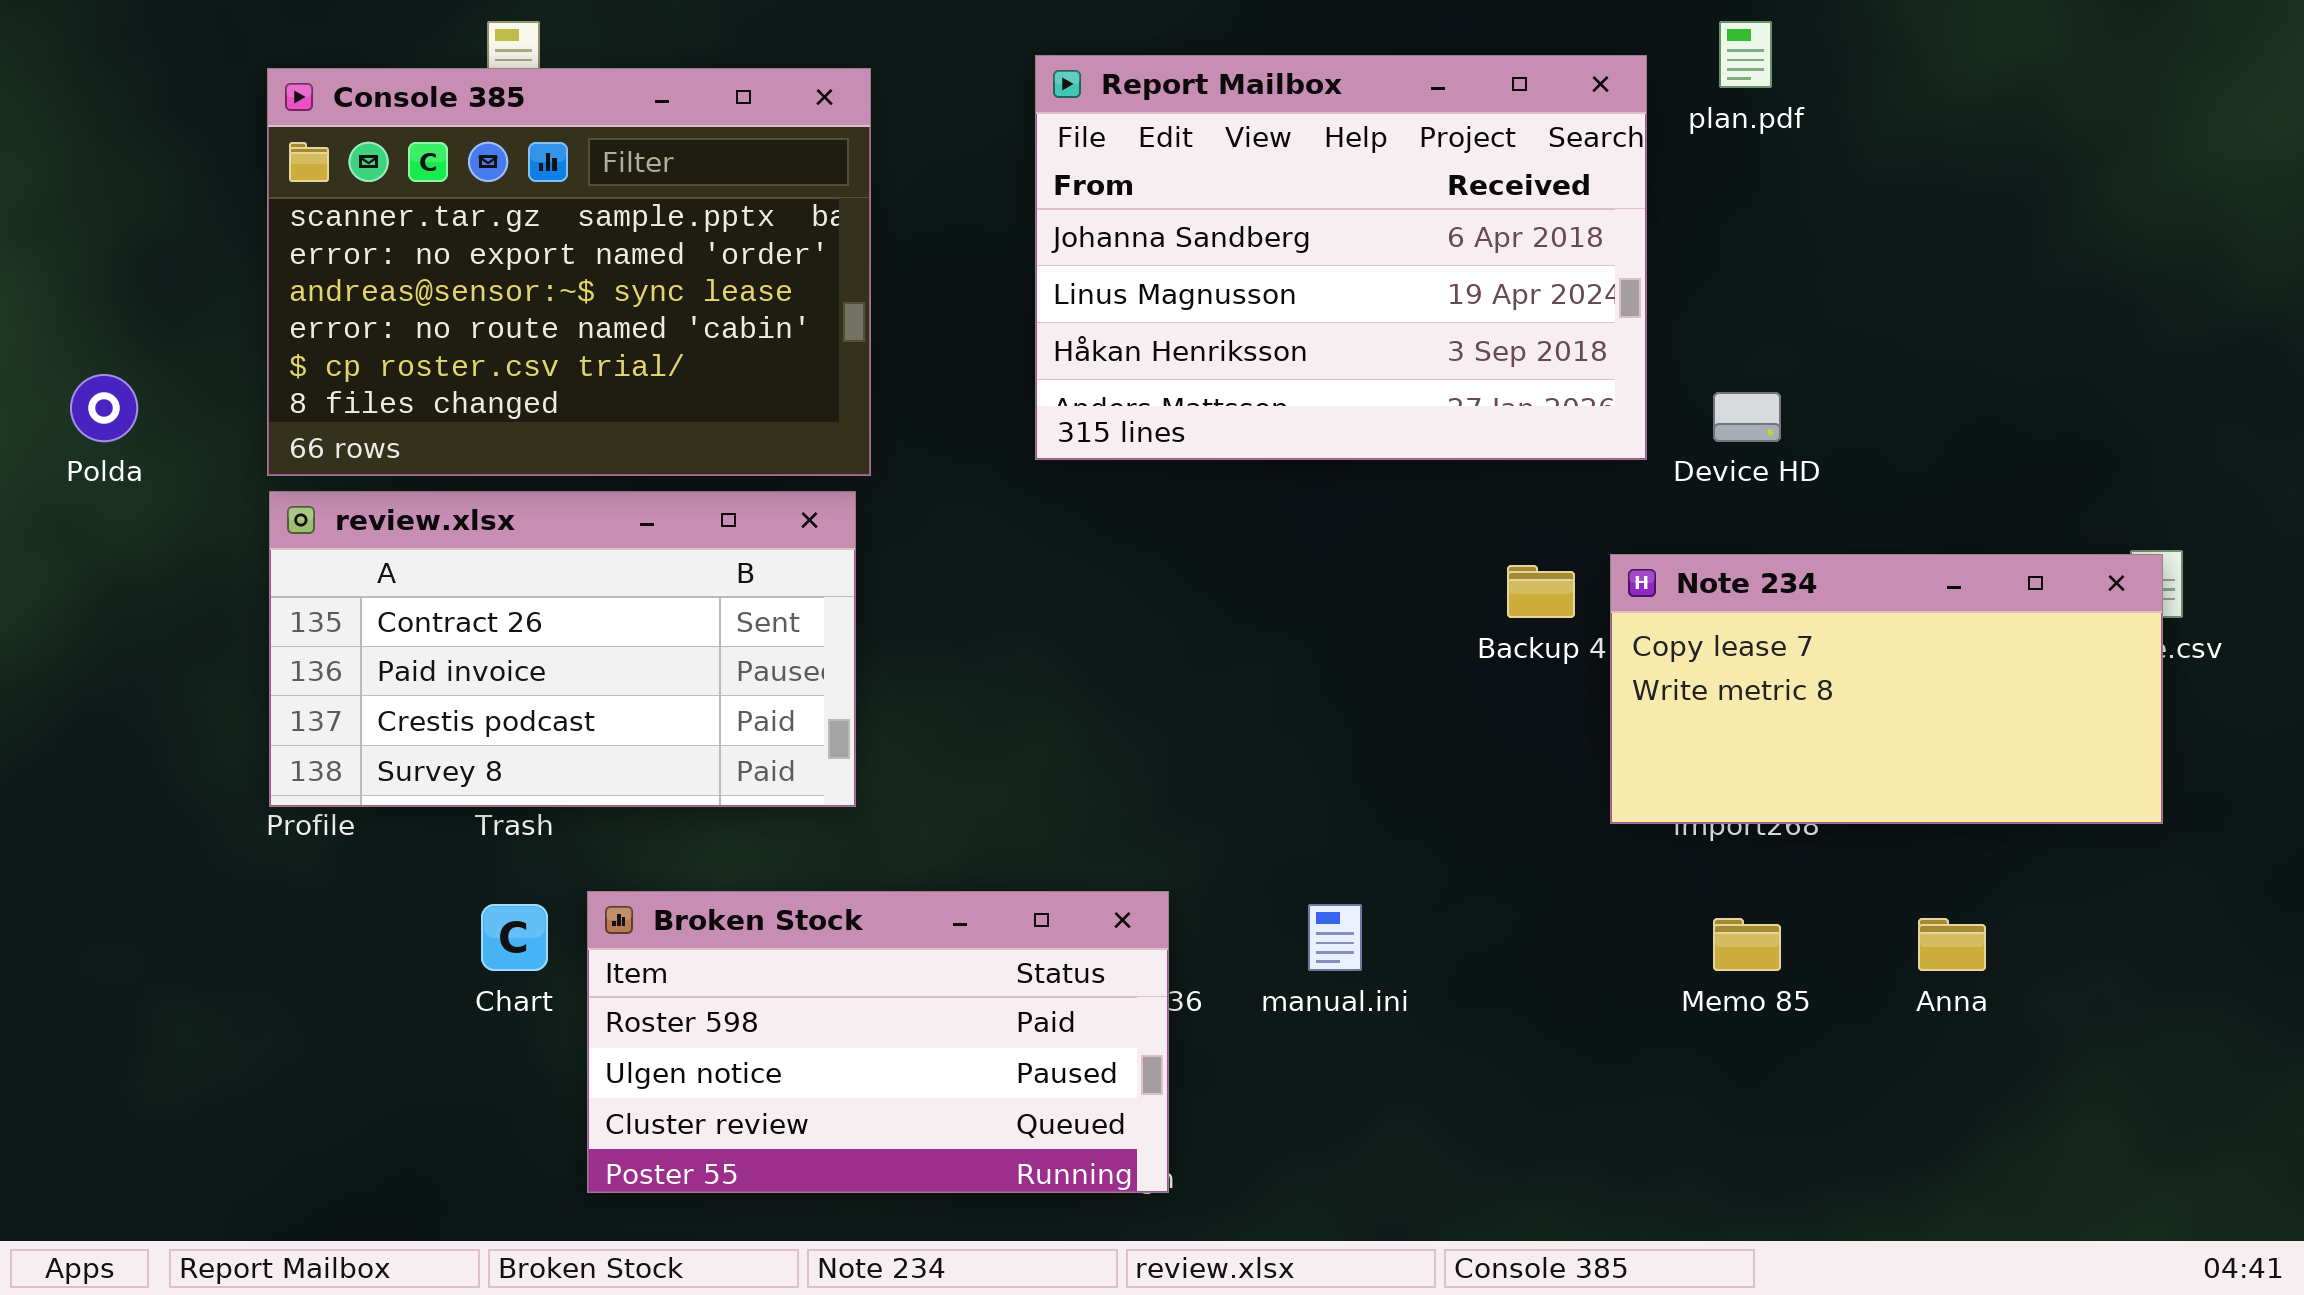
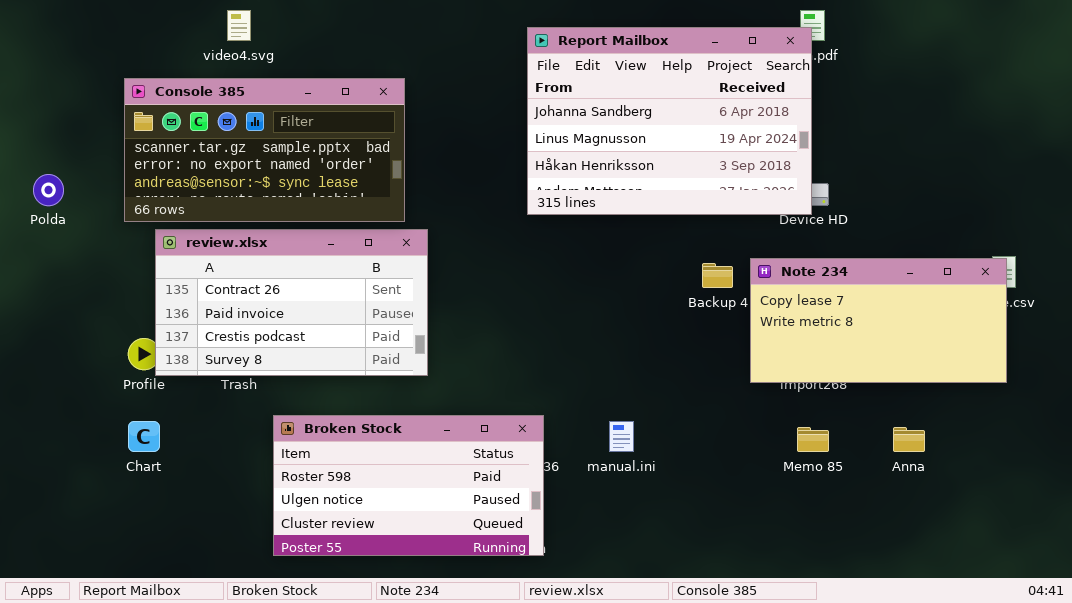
Report Mailbox: [1035,55,1647,460] -> [527,27,812,215], moved
Console 385: [267,68,871,476] -> [124,78,405,222], resized
review.xlsx: [269,491,856,807] -> [155,229,428,376], moved
Chart: [481,904,548,971] -> [128,421,160,452], moved

